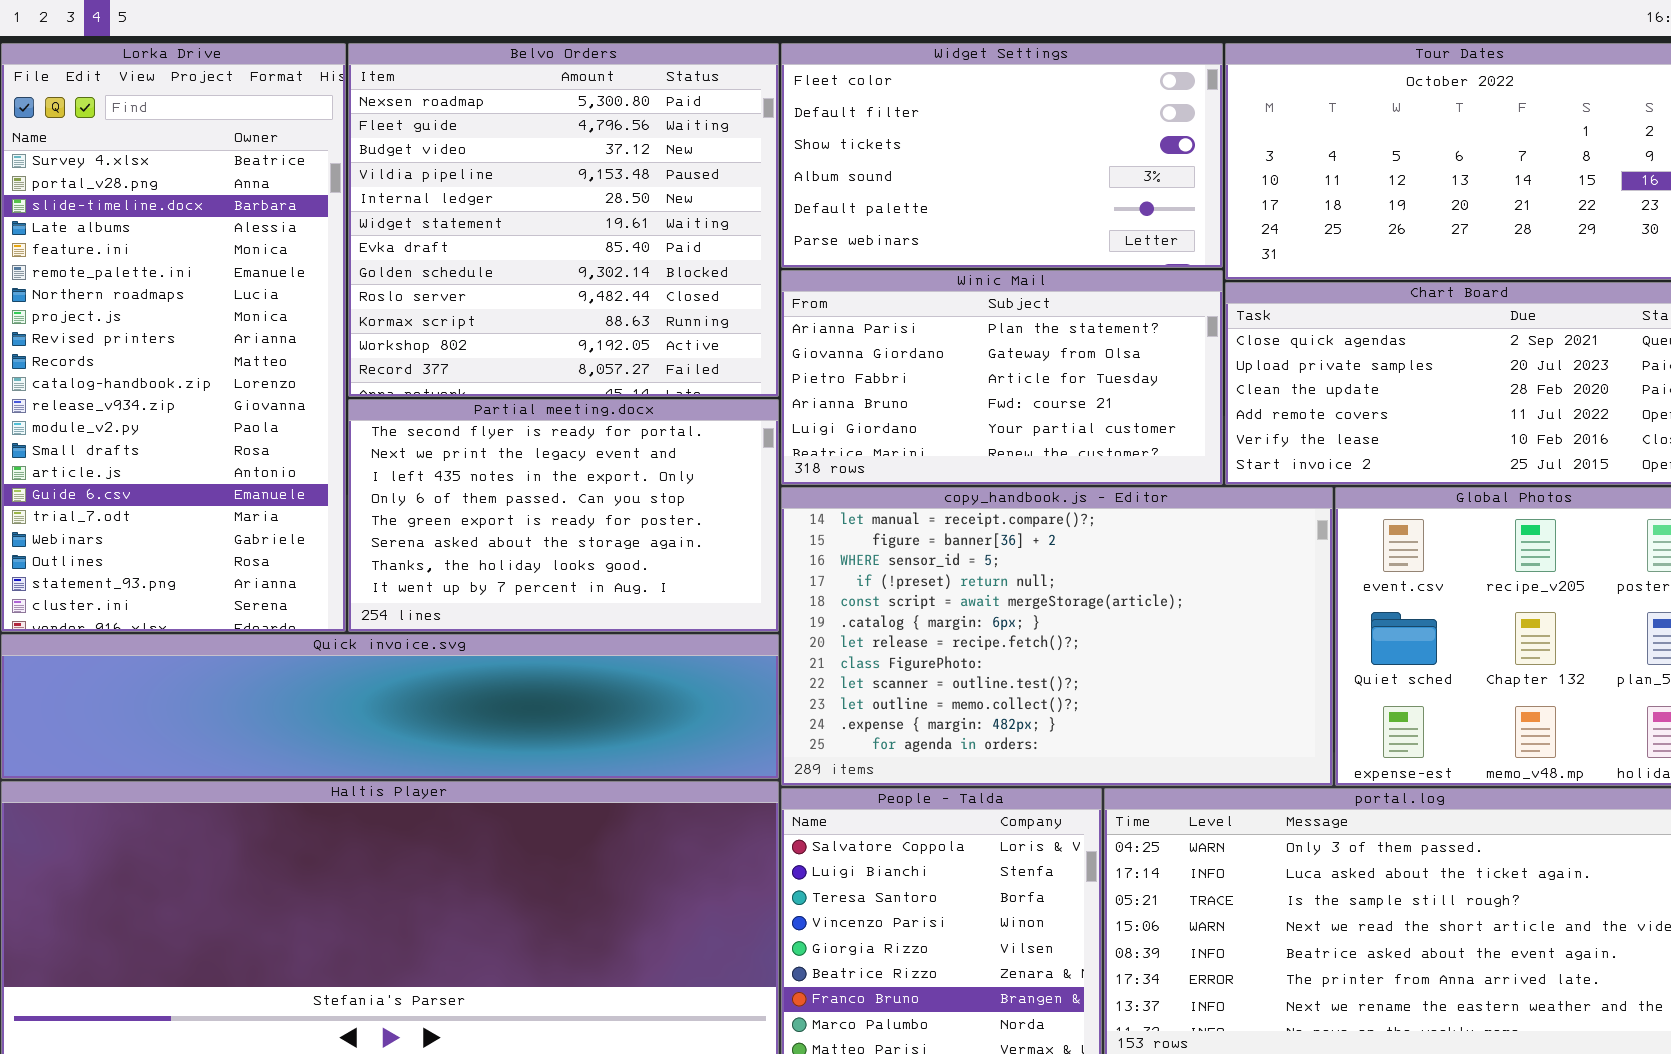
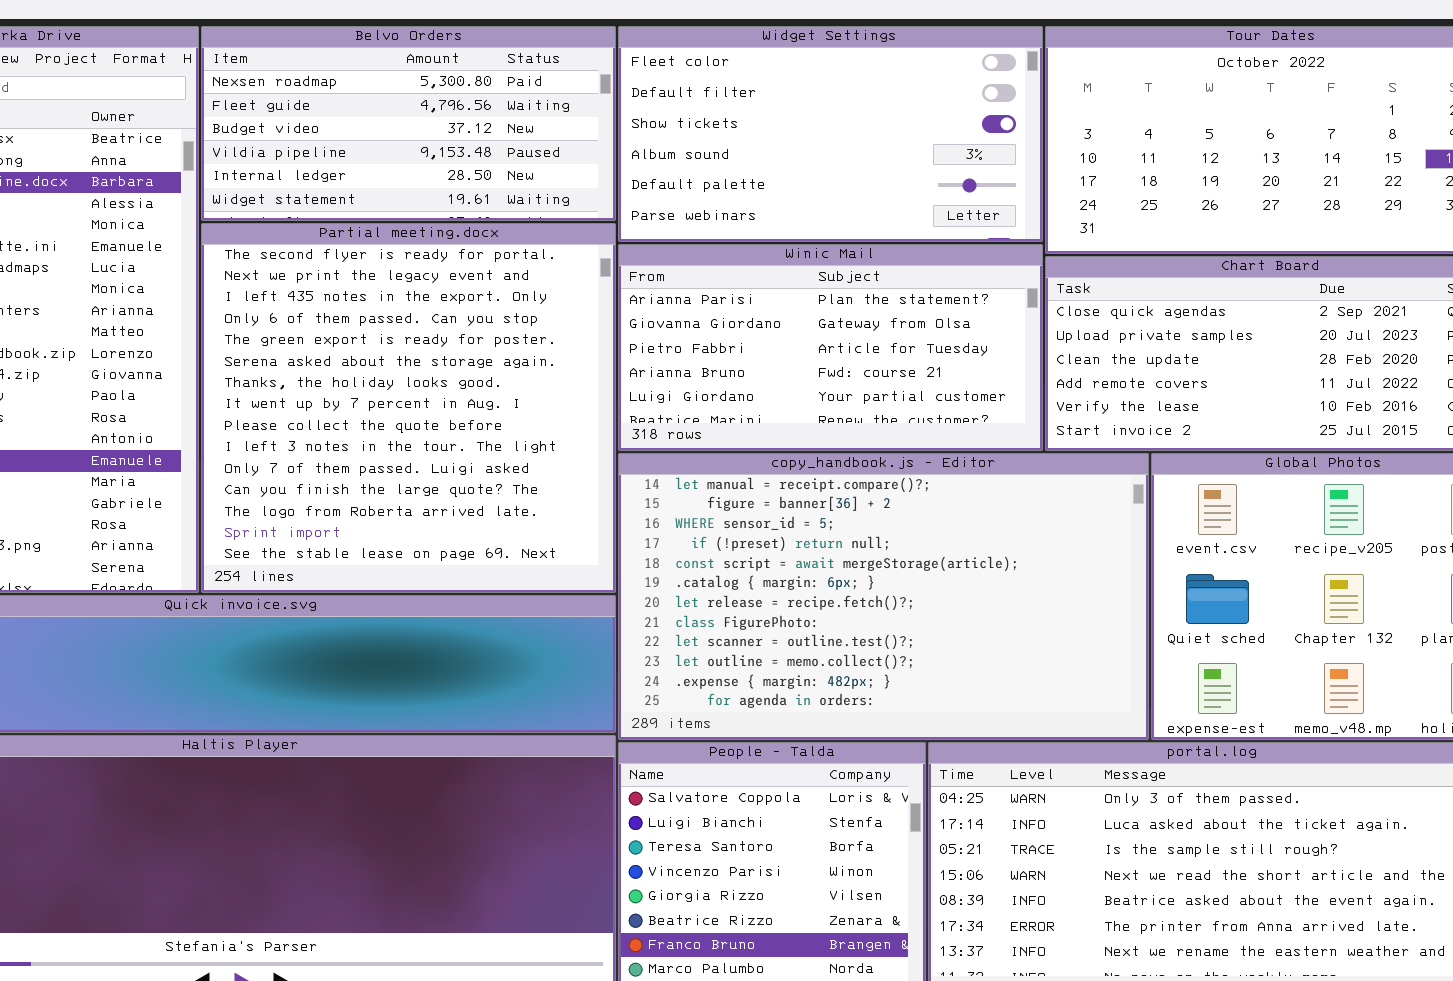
Belvo Orders: [348,43,779,397] -> [201,26,616,221], resized
Partial meeting.docx: [348,399,779,632] -> [201,223,616,593], resized

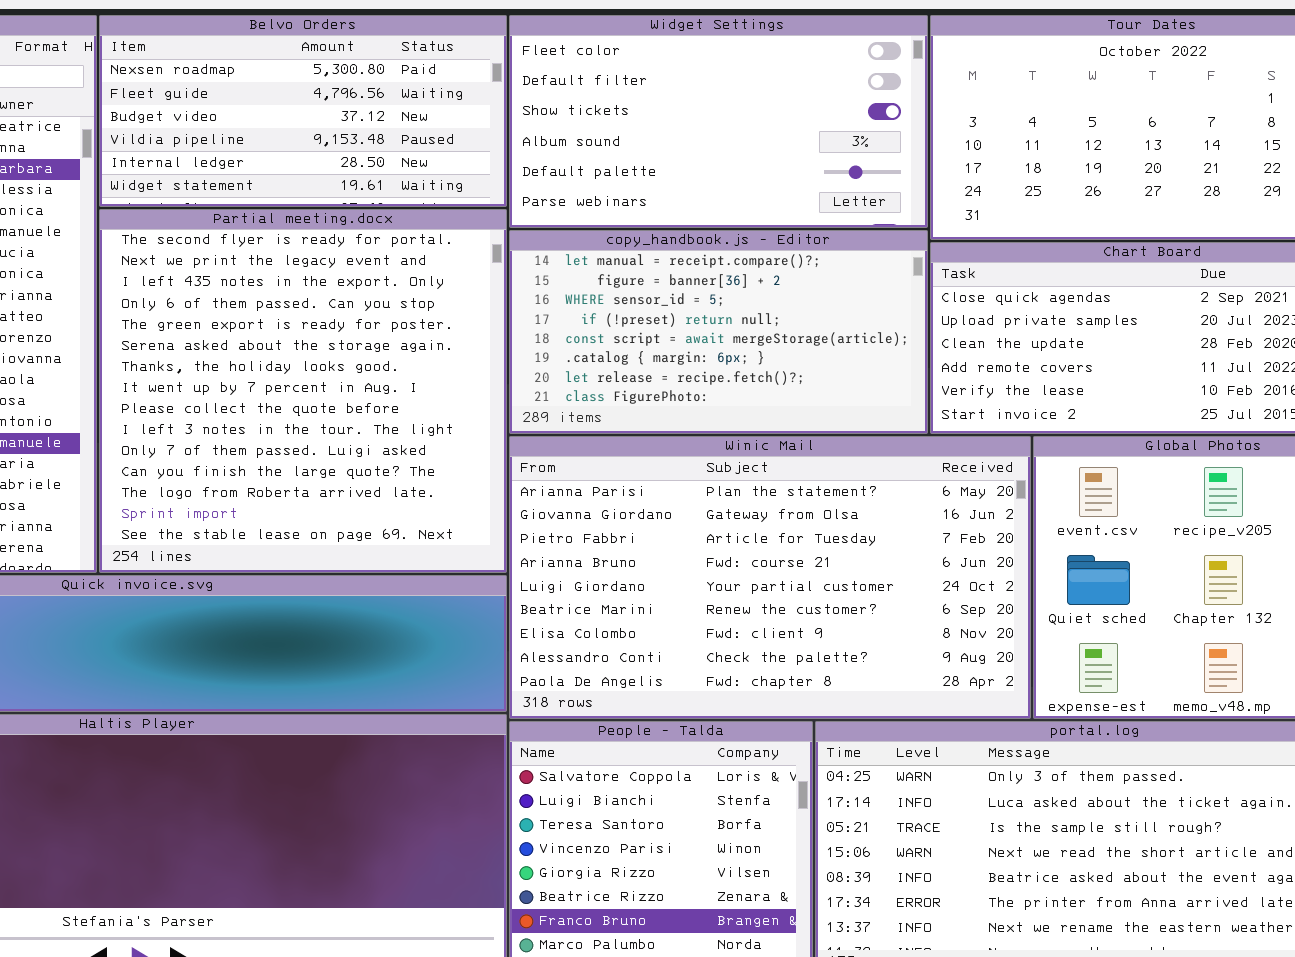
Winic Mail: [618,244,1043,451] -> [509,436,1031,719], moved, resized
copy_handbook.js - Editor: [618,453,1149,740] -> [509,230,928,434], moved, resized

